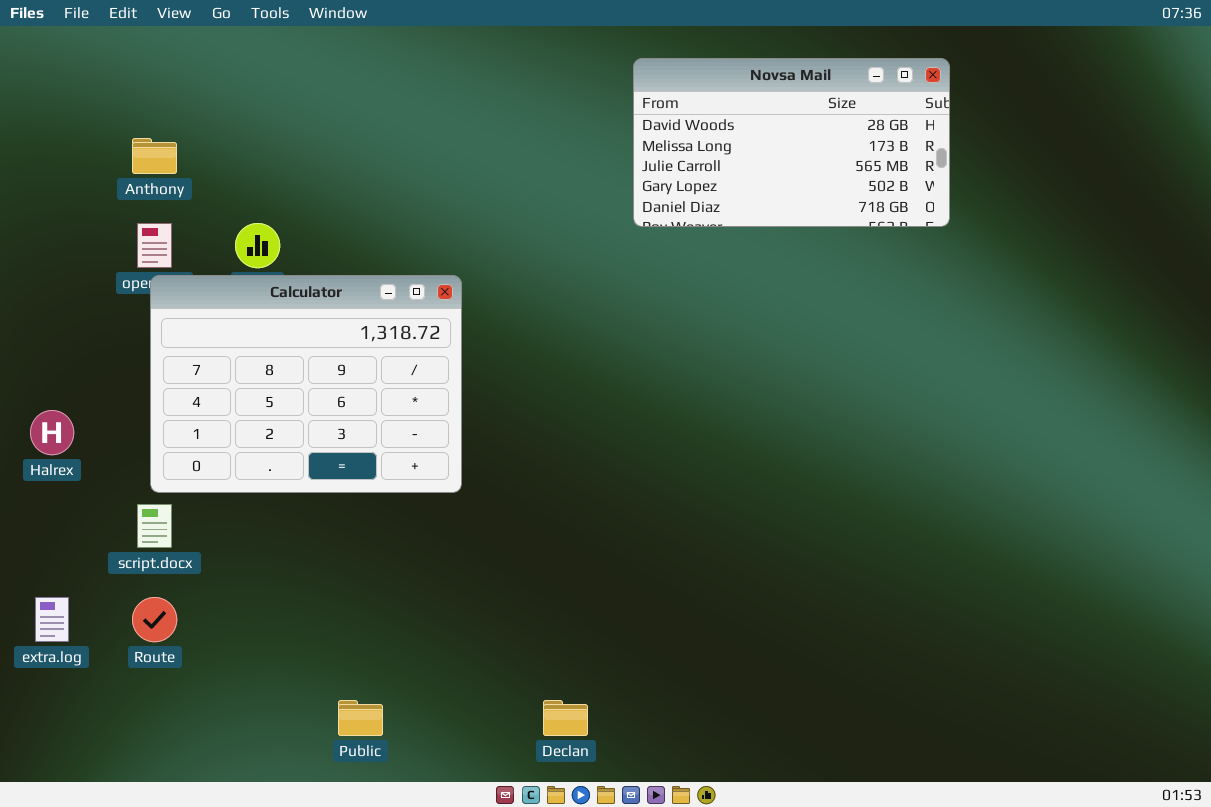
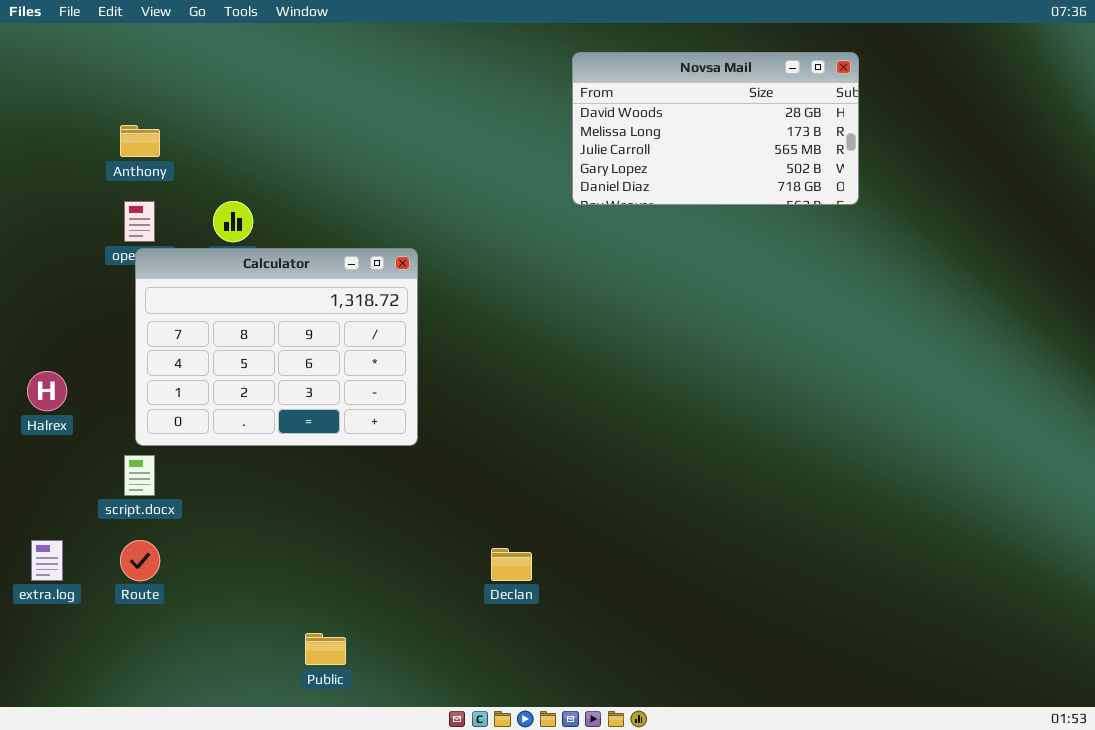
Declan: [543,700,588,736] -> [491,548,532,581], moved

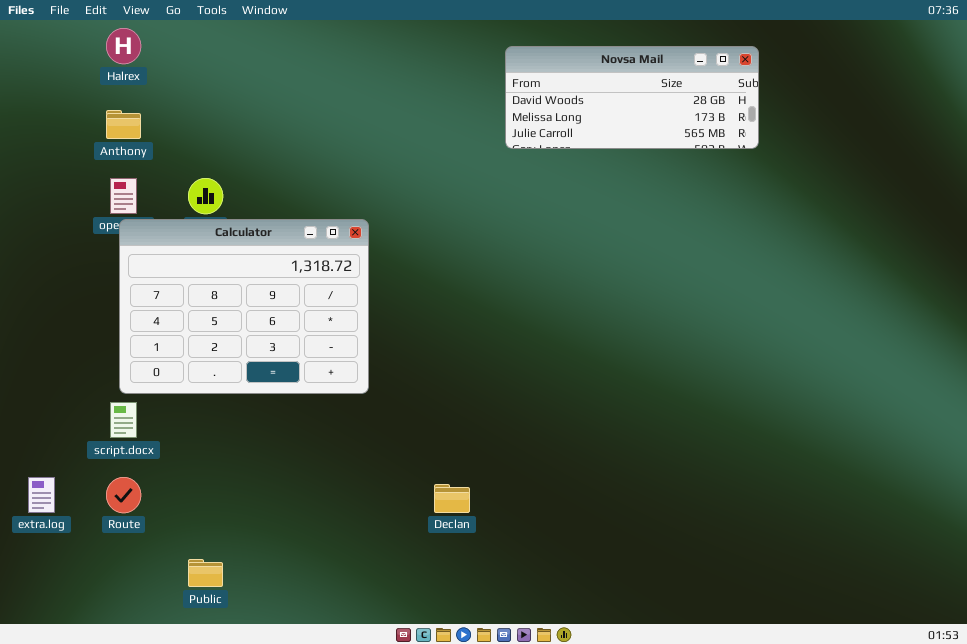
Novsa Mail: [572,52,859,205] -> [505,46,759,149], resized
Halrex: [27,371,67,411] -> [106,28,141,64], moved
Public: [305,633,346,665] -> [188,559,223,587], moved

